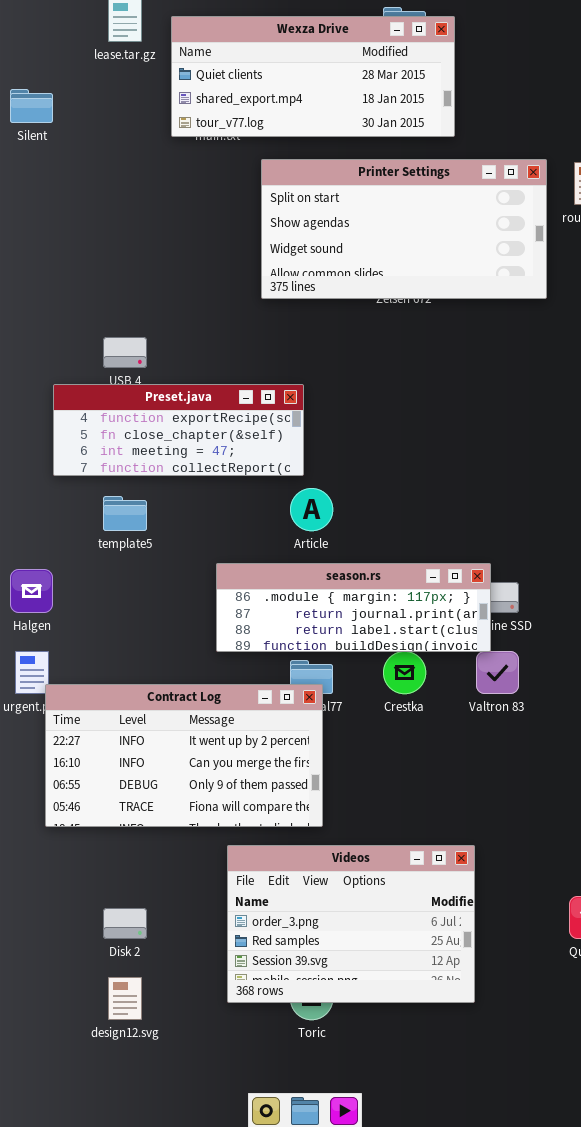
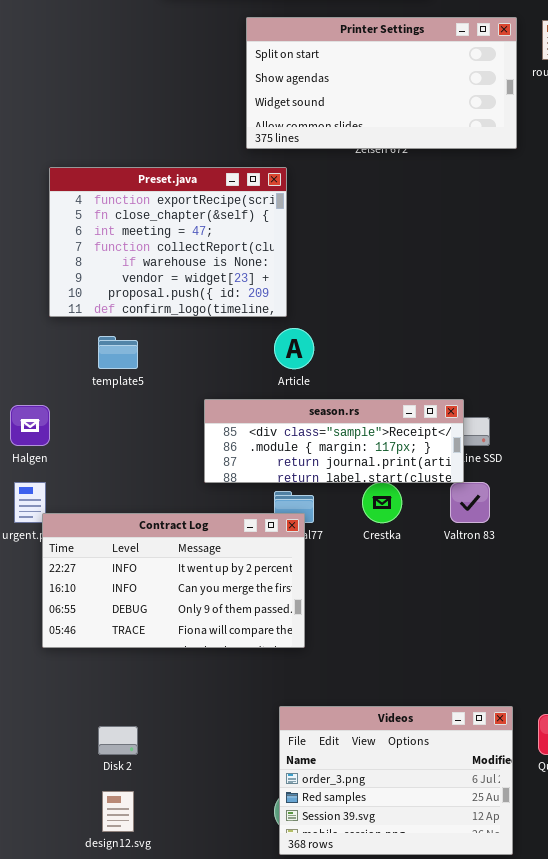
Preset.java: [53,384,304,476] -> [49,167,287,317], resized
season.rs: [216,563,491,652] -> [204,399,464,483], scrolled up 1 row
Videos: [227,845,475,1003] -> [279,706,513,855], moved

